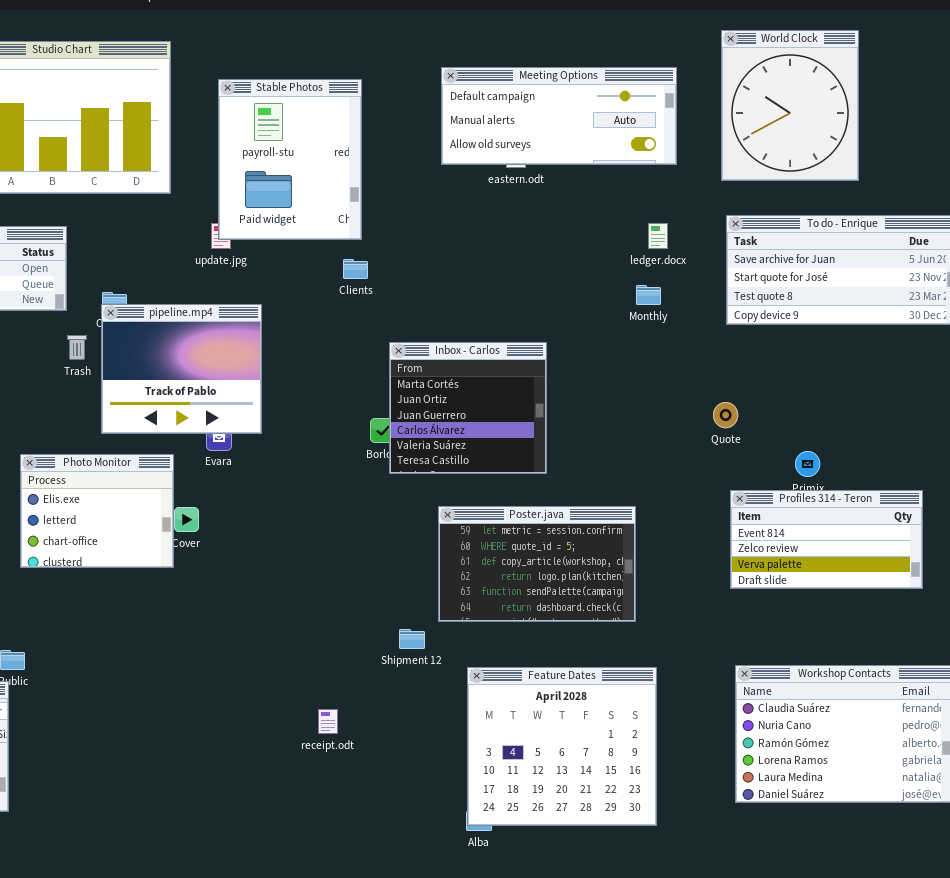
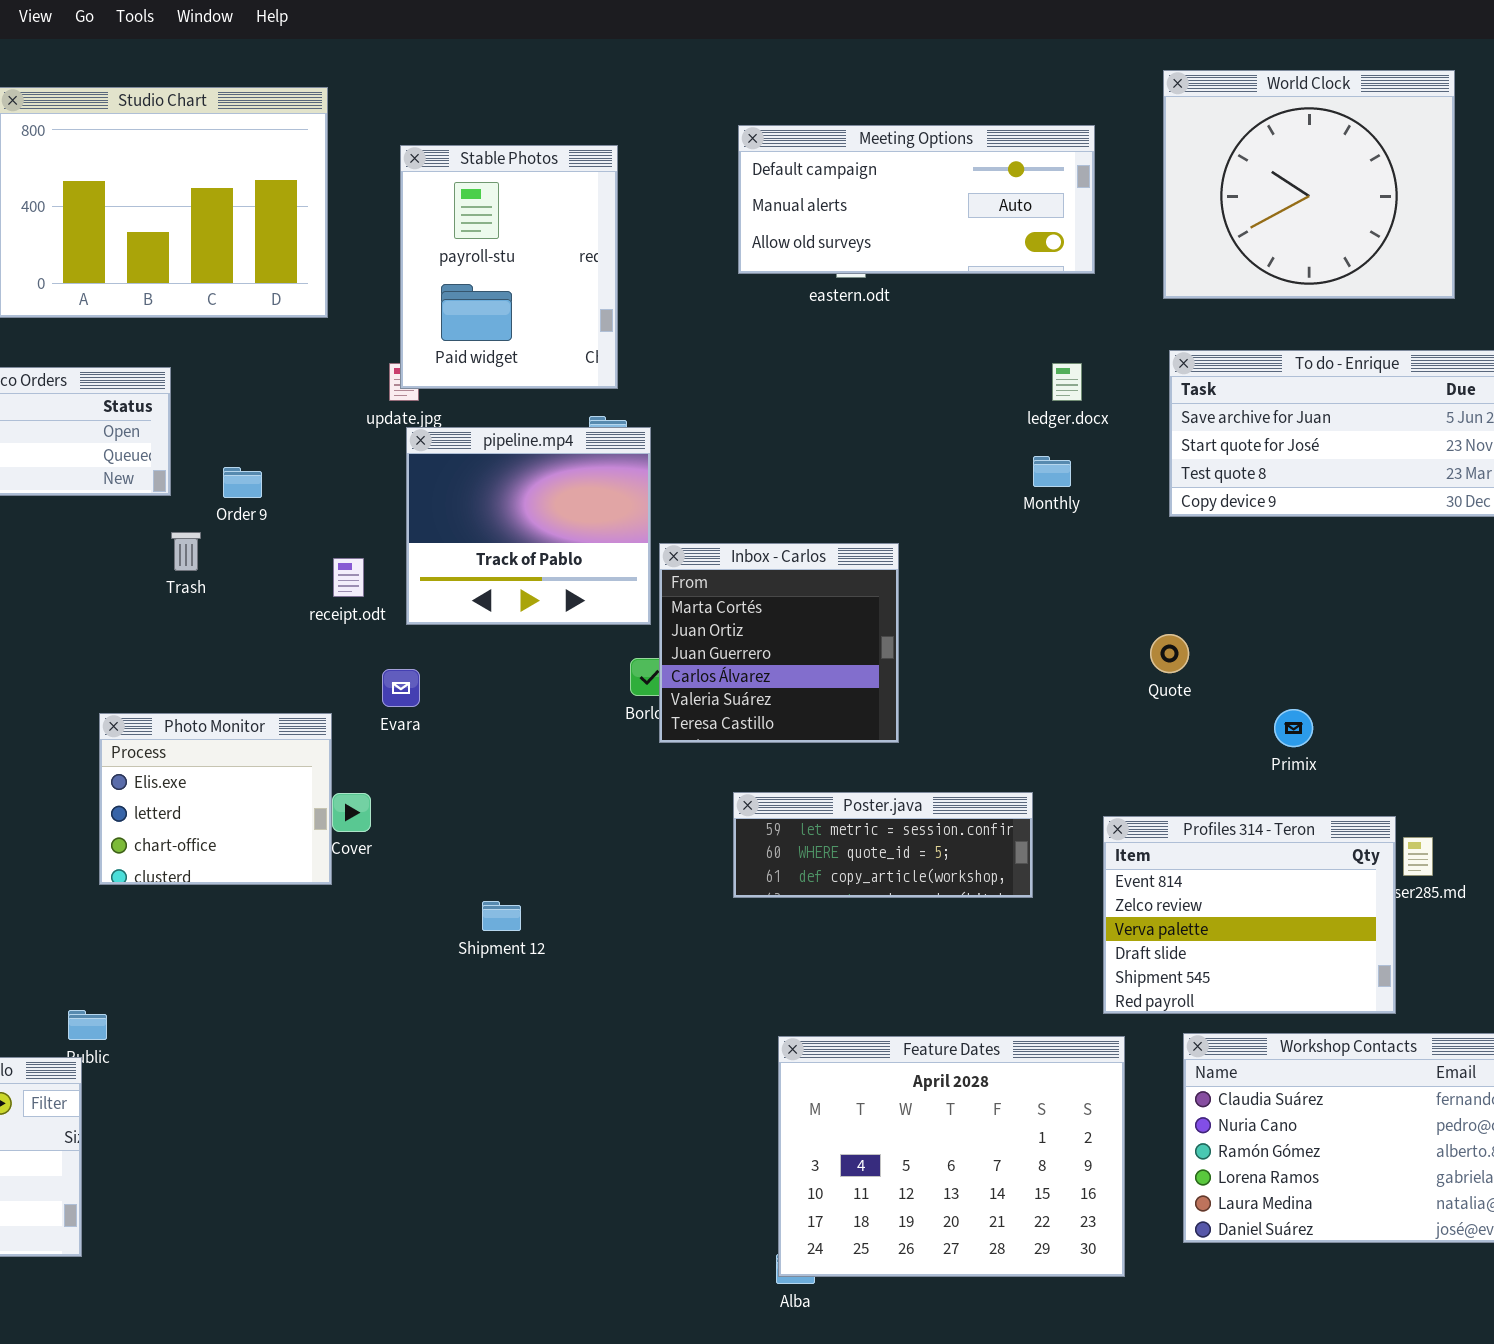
World Clock: [721,30,859,181] -> [1163,70,1455,299], resized
pipeline.mp4: [101,304,262,434] -> [406,427,651,625], moved
Profiles 314 - Teron: [730,490,923,589] -> [1103,816,1396,1014], moved, resized
Poster.java: [438,506,636,622] -> [733,792,1033,898], resized
Shipment 12: [399,629,425,649] -> [482,901,521,931], moved
Feature Dates: [467,667,657,826] -> [778,1036,1125,1277], resized
receipt.odt: [318,709,338,734] -> [333,558,364,597], moved

